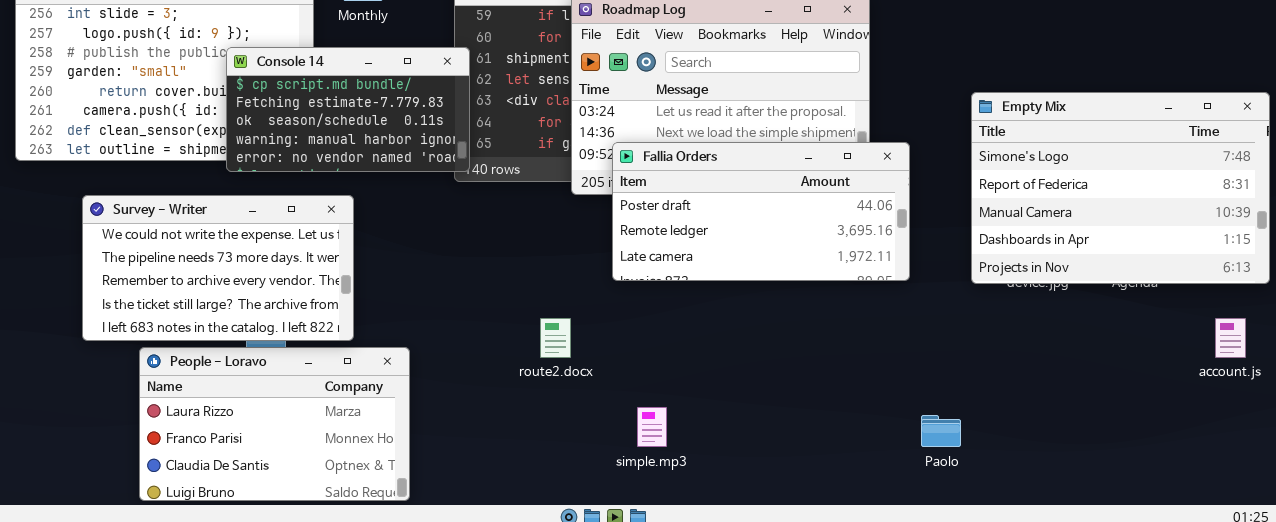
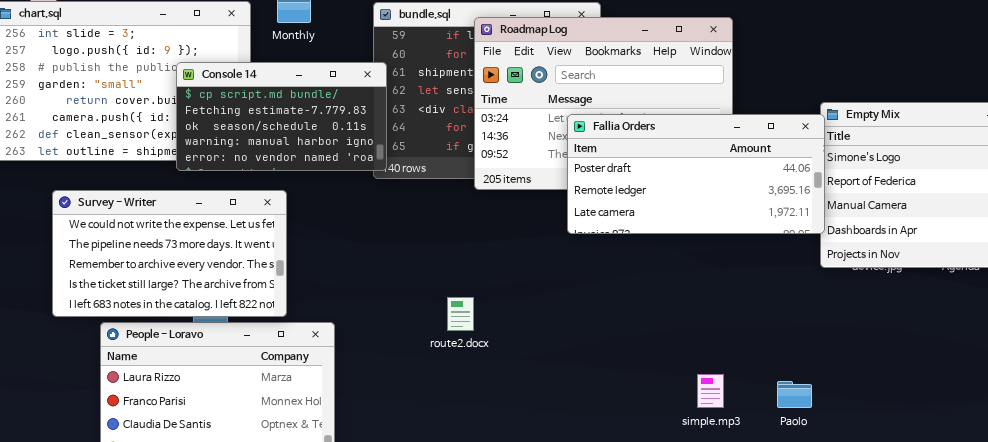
Fallia Orders: [612,142,910,281] -> [567,114,825,234], moved
simple.mp3: [637,407,667,447] -> [697,374,724,408], moved

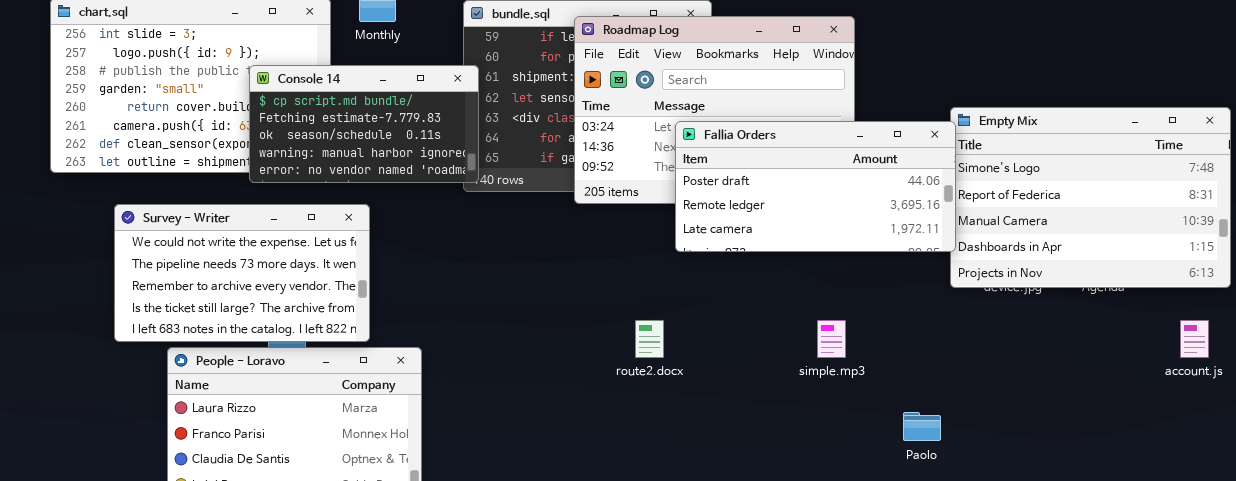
route2.docx: [447,297,474,331] -> [635,320,664,358], moved
simple.mp3: [697,374,724,408] -> [817,320,846,358], moved

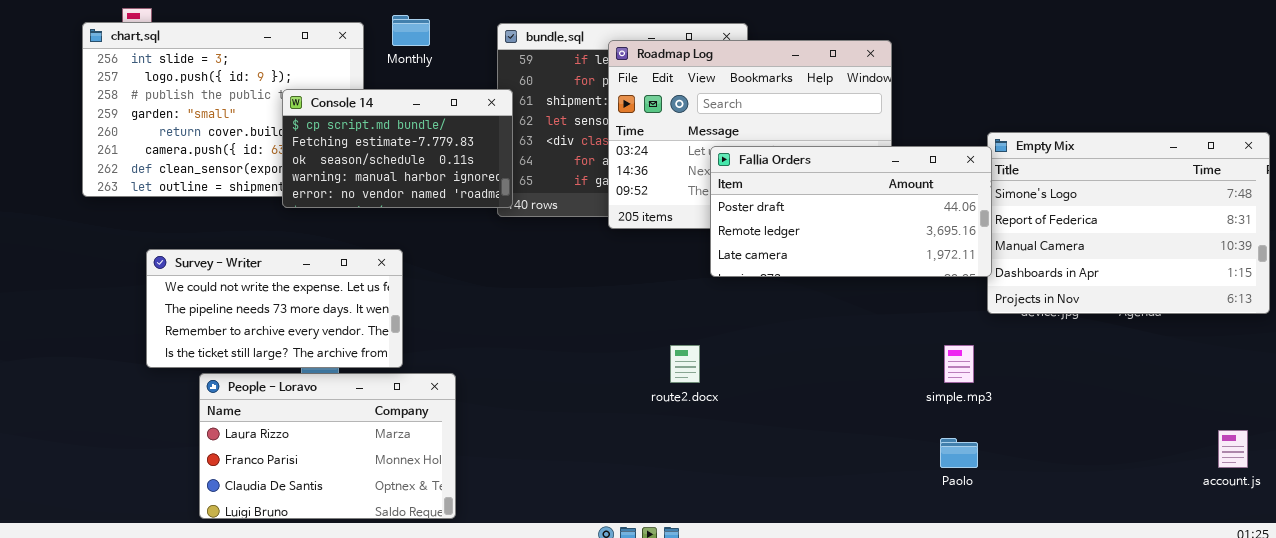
Survey - Writer: [114,204,370,342] -> [146,249,403,368], resized
simple.mp3: [817,320,846,358] -> [944,345,974,383], moved
account.js: [1180,320,1209,358] -> [1218,430,1248,468], moved

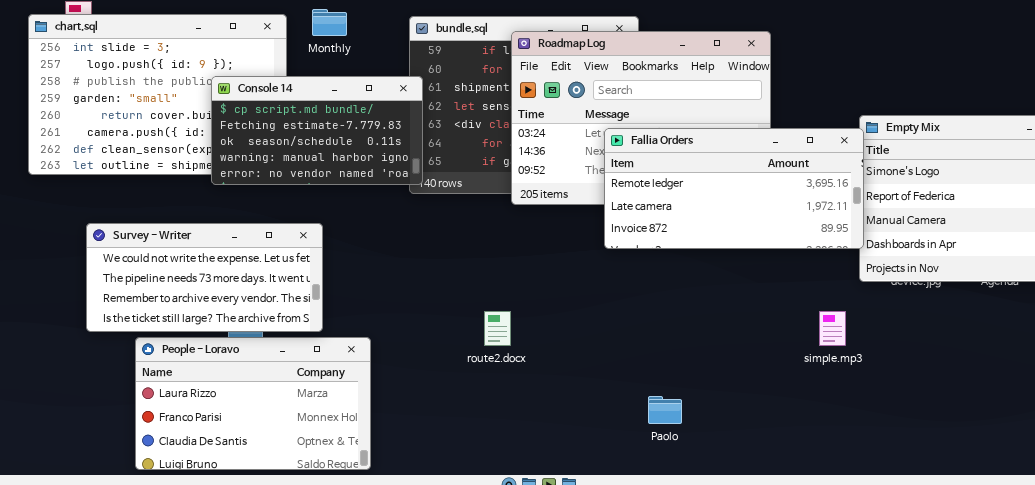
Fallia Orders: [710,146,992,277] -> [604,128,864,249], scrolled down 1 row
route2.docx: [670,345,700,383] -> [484,311,511,346], moved
Paolo: [940,438,978,468] -> [648,396,682,424], moved

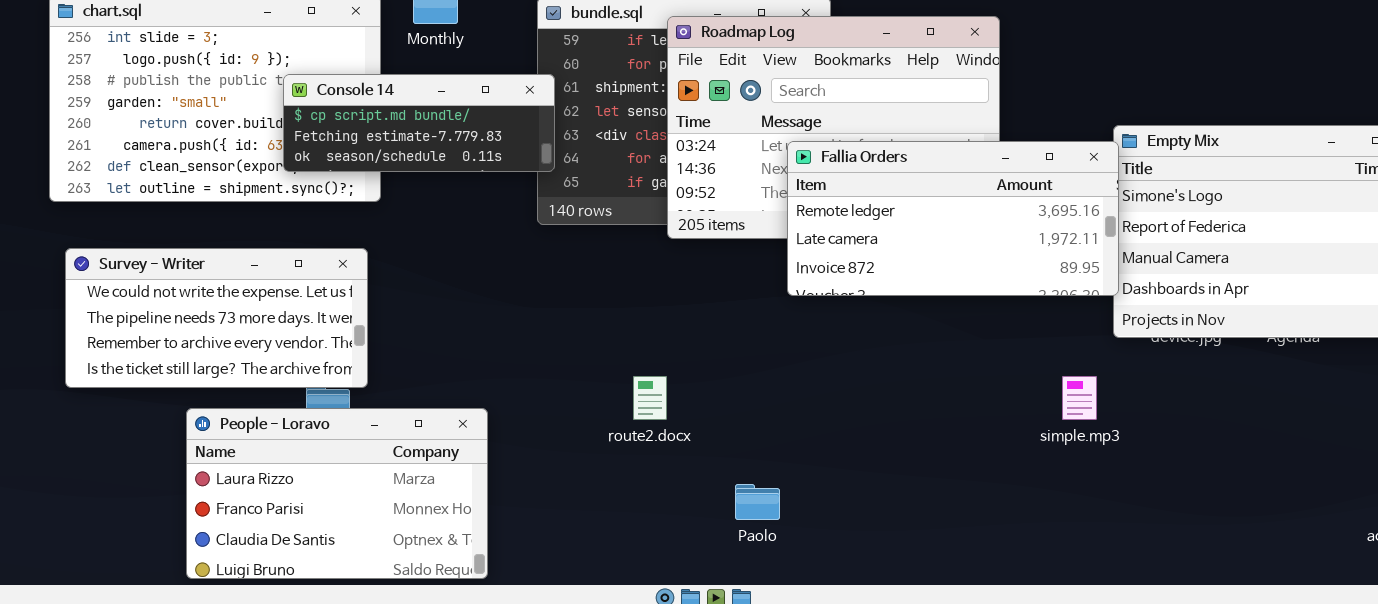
Console 14: [211,76,423,185] -> [283,74,555,172], resized
Survey - Writer: [86,223,323,332] -> [65,248,368,388], moved
Paolo: [648,396,682,424] -> [735,484,780,520], moved

